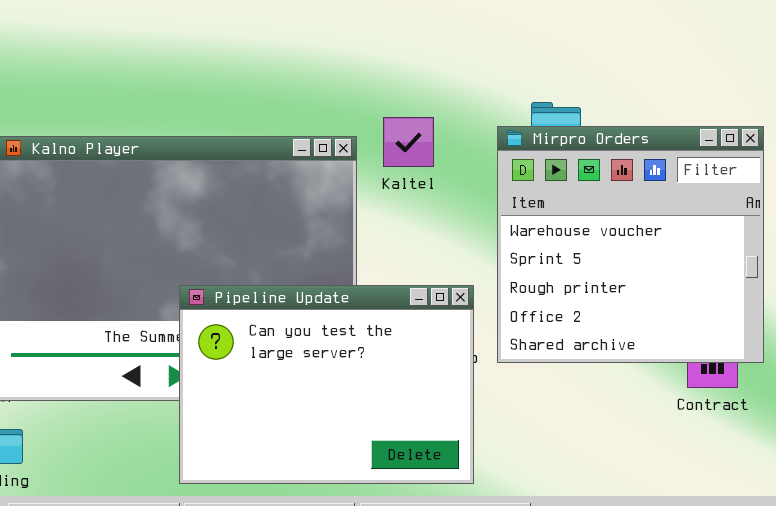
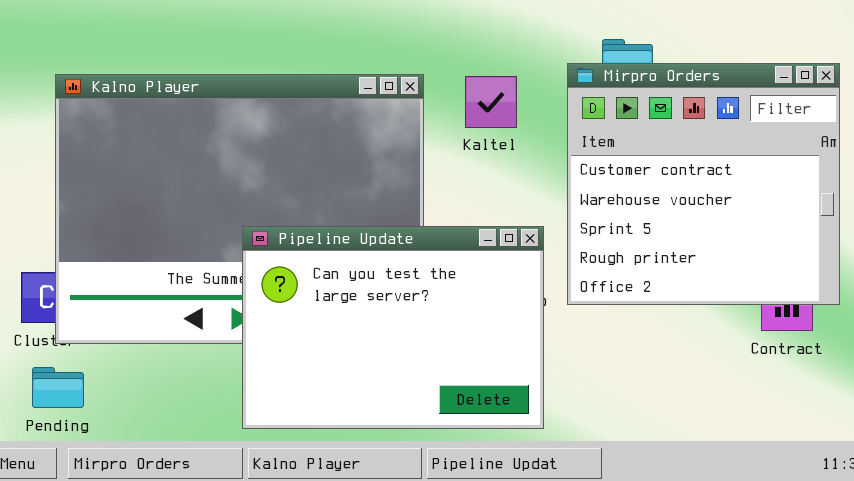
Kaltel: [383,117,434,167] -> [465,76,517,128], moved
Mirpro Orders: [497,126,764,363] -> [567,63,840,305], scrolled up 1 row

